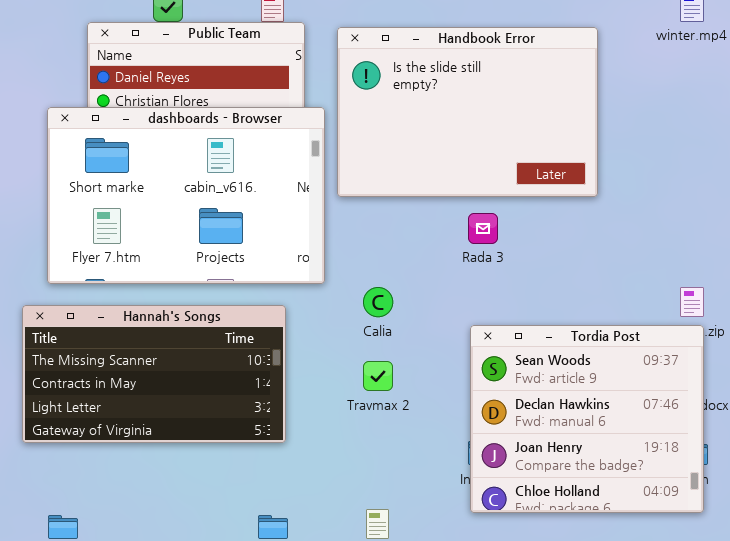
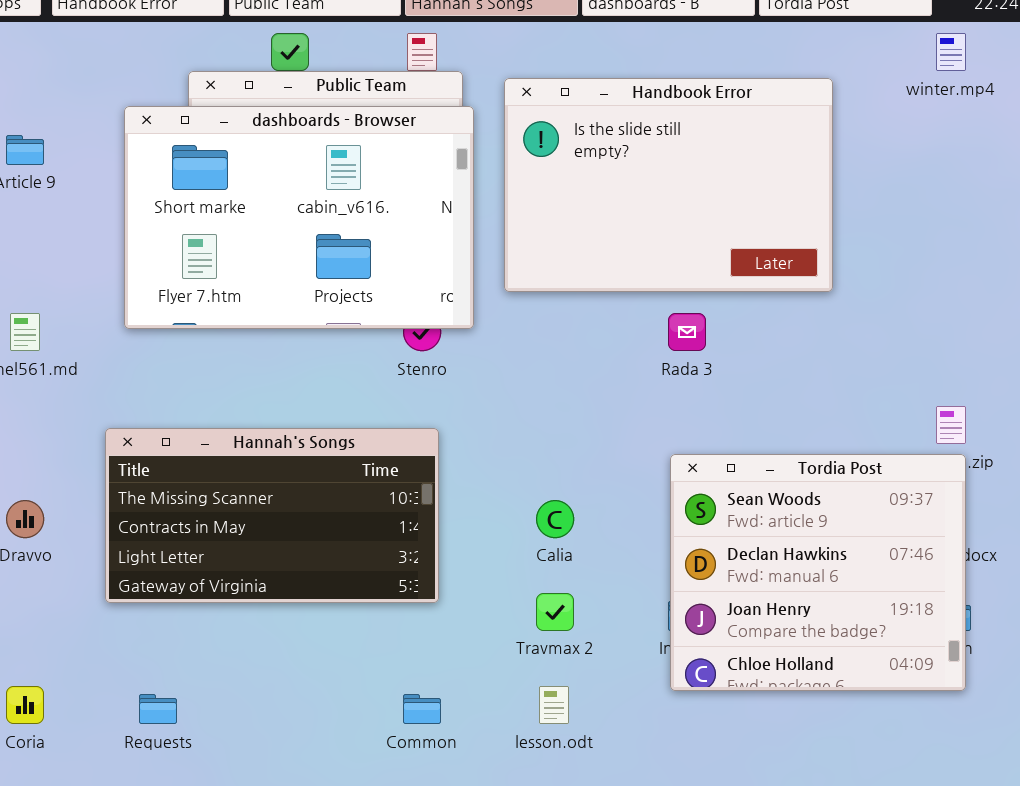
dashboards - Browser: [47,107,325,284] -> [124,106,474,329], moved
Calia: [363,287,393,317] -> [536,500,574,538], moved
Travmax 2: [363,361,393,391] -> [536,593,574,631], moved

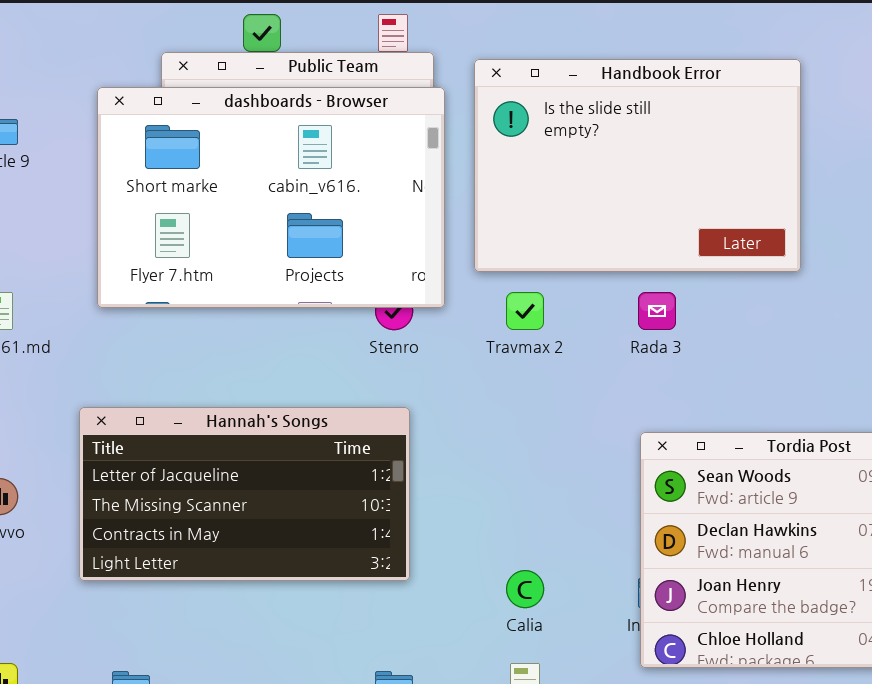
Hannah's Songs: [105,428,439,603] -> [79,407,410,581], scrolled up 1 row
Calia: [536,500,574,538] -> [506,570,544,608], moved
Travmax 2: [536,593,574,631] -> [506,292,544,330], moved

